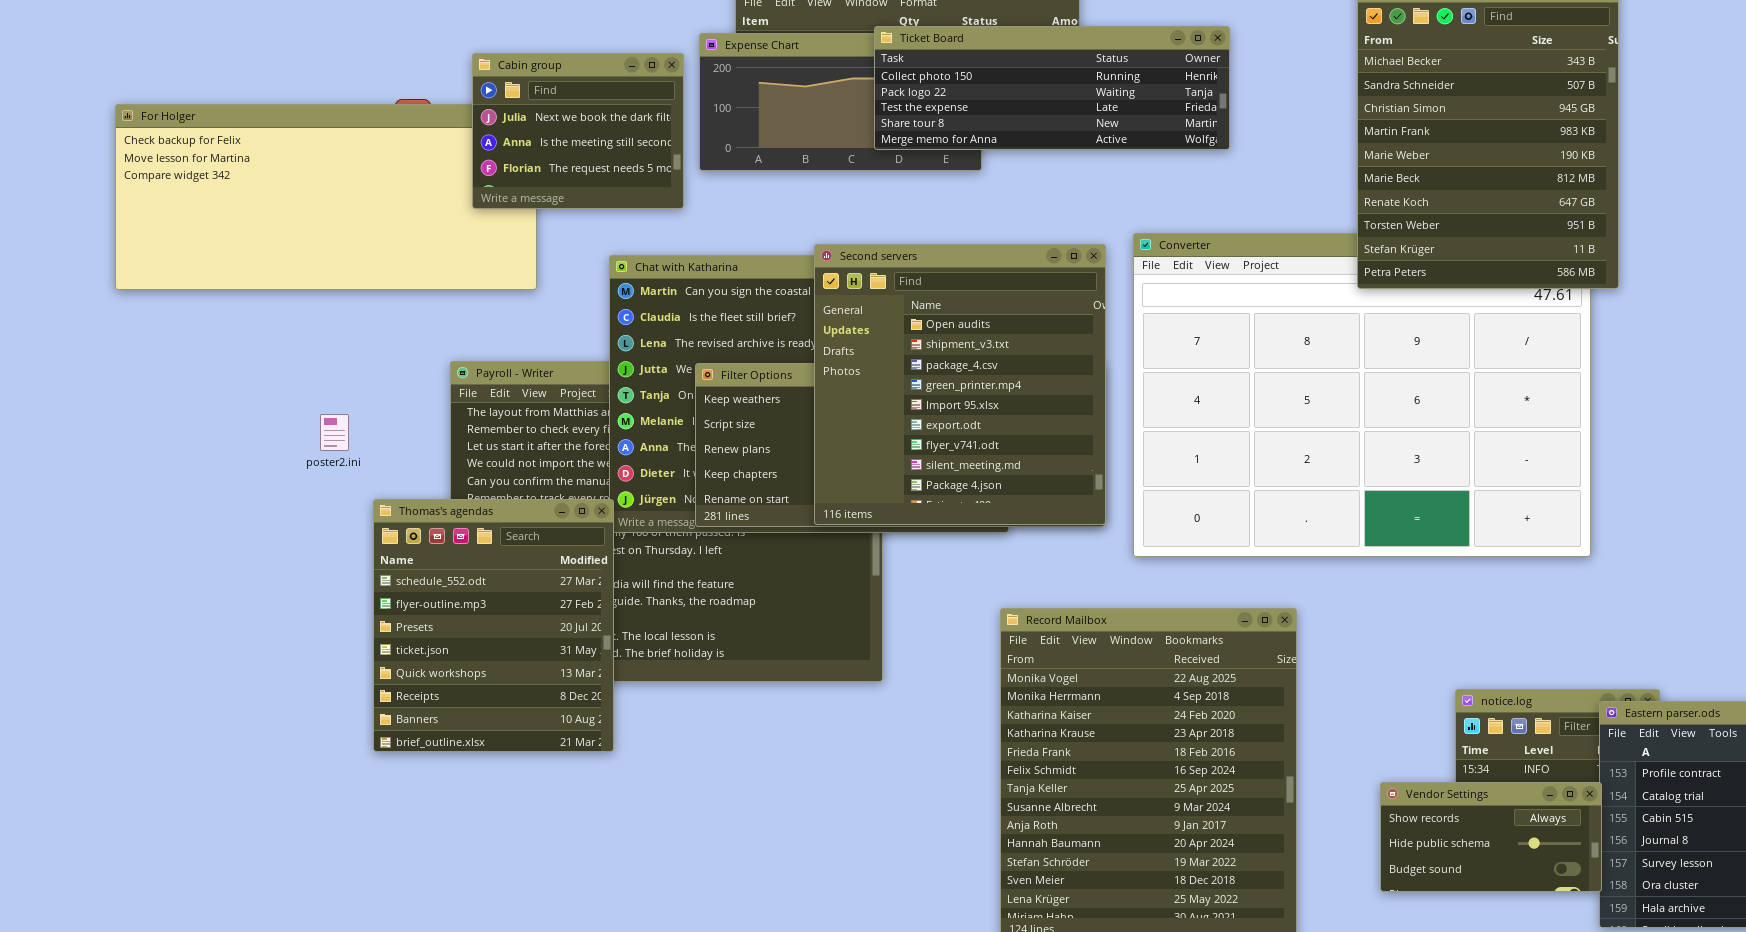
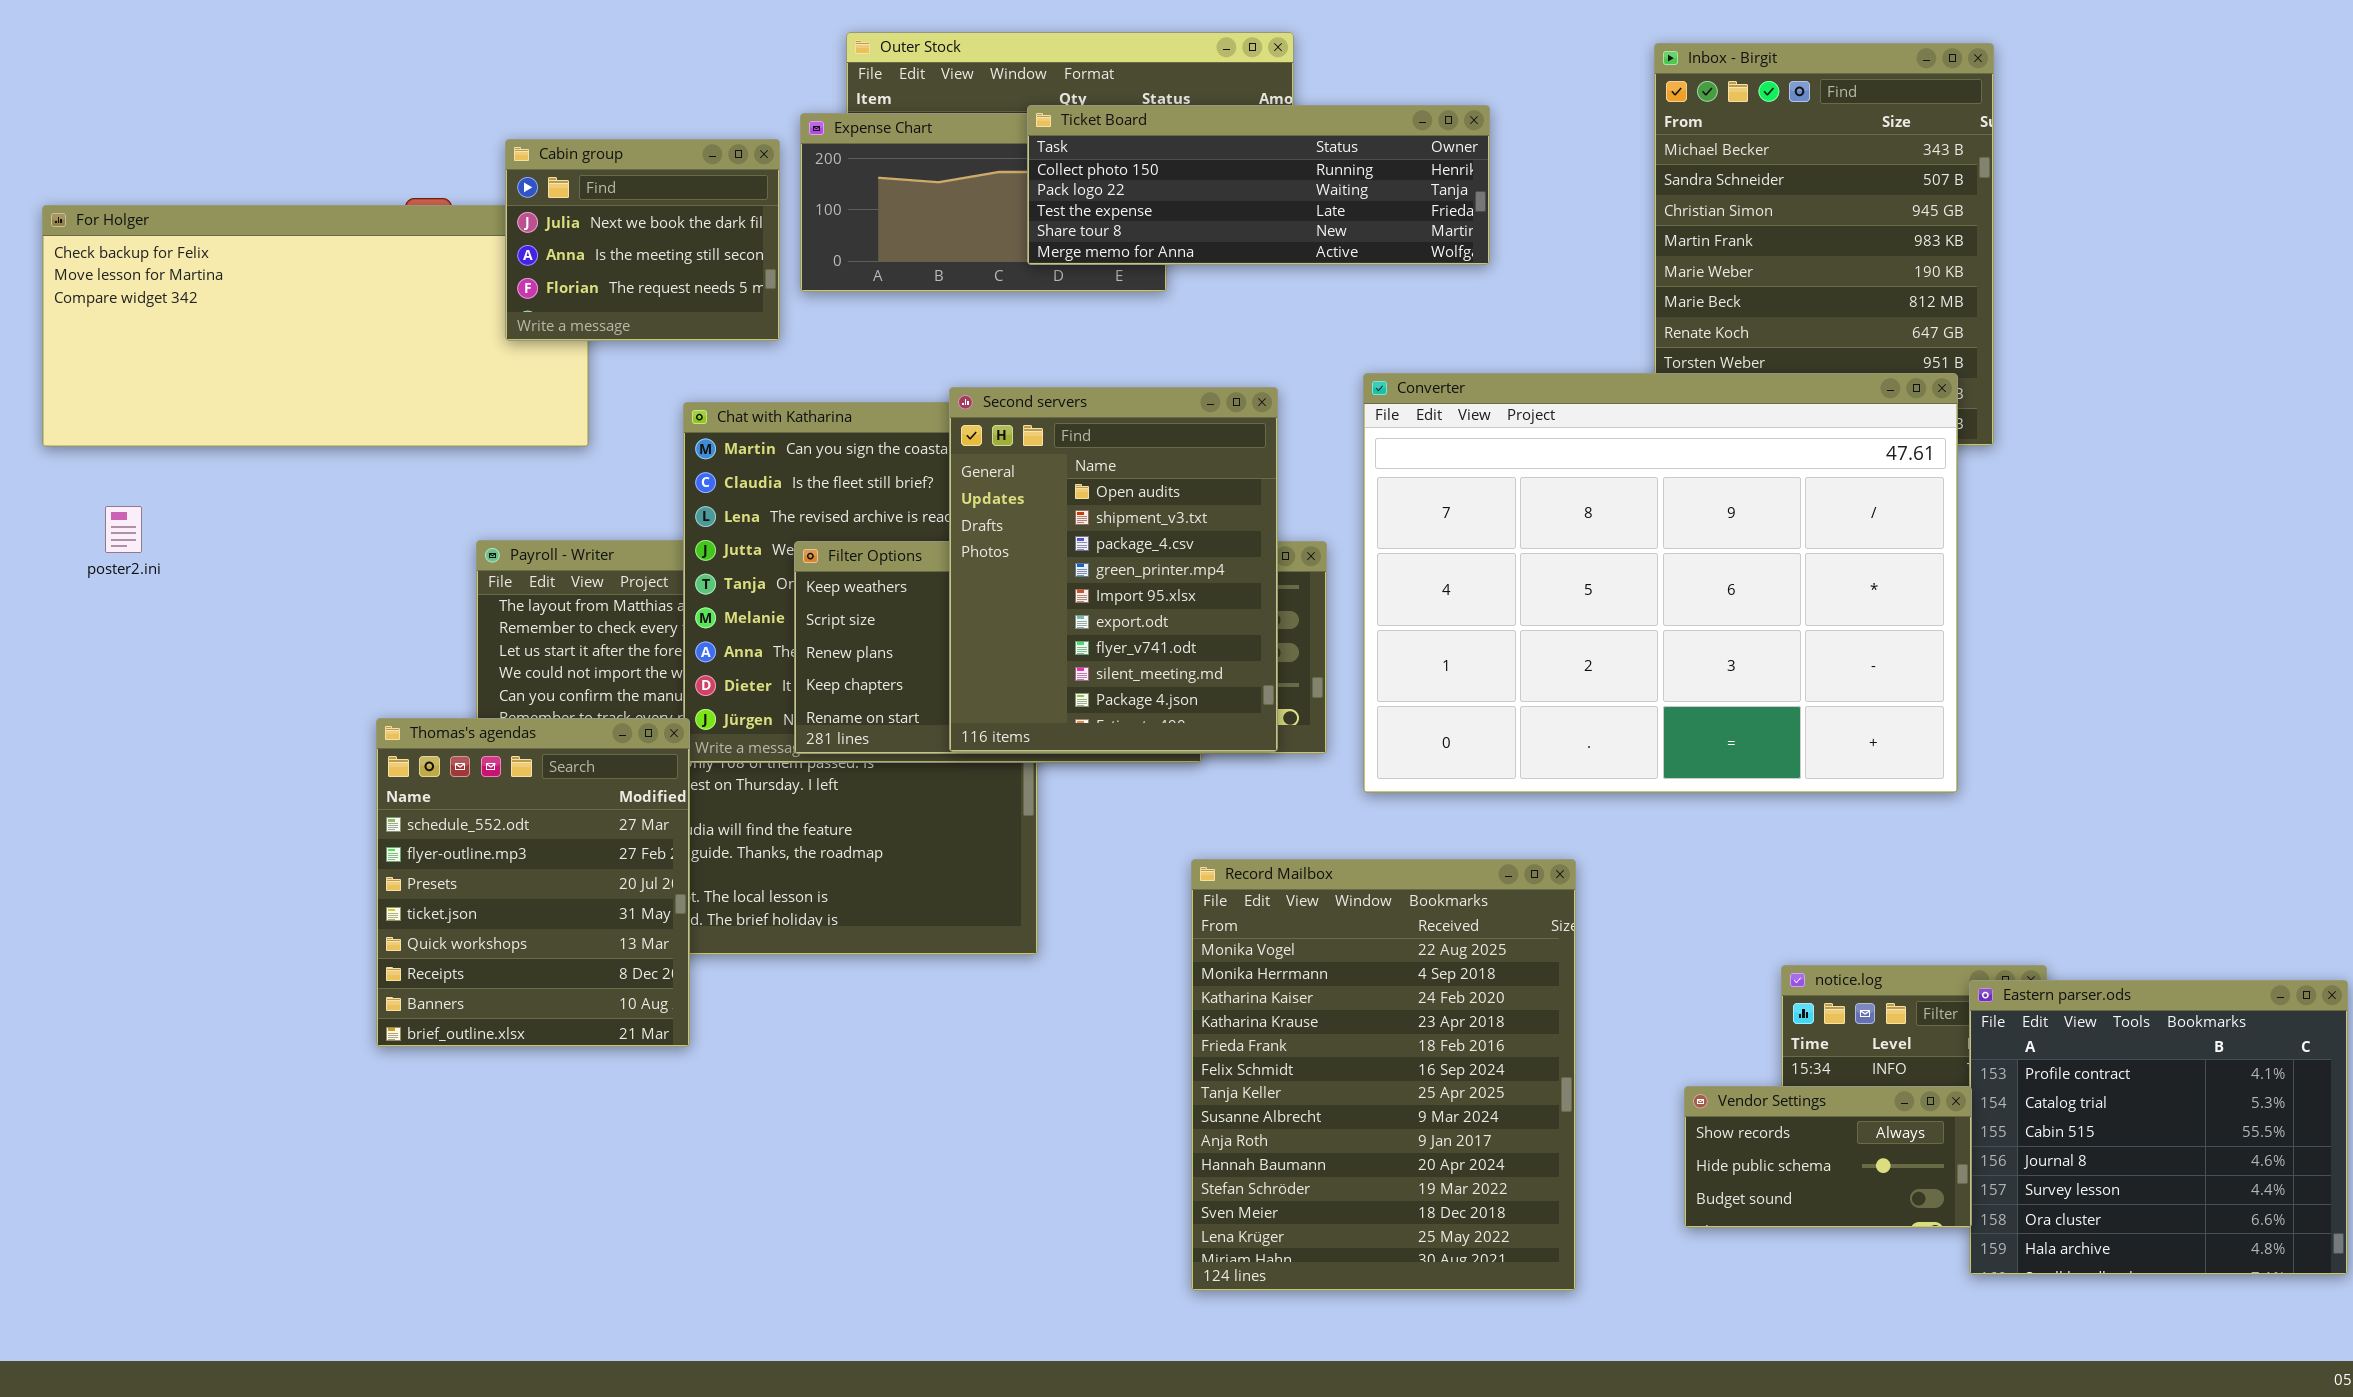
Converter: [1133,233,1591,557] -> [1363,373,1958,793], raised
Second servers: [814,244,1106,525] -> [949,387,1278,752], resized
poster2.ini: [320,414,349,451] -> [105,506,142,553], moved

